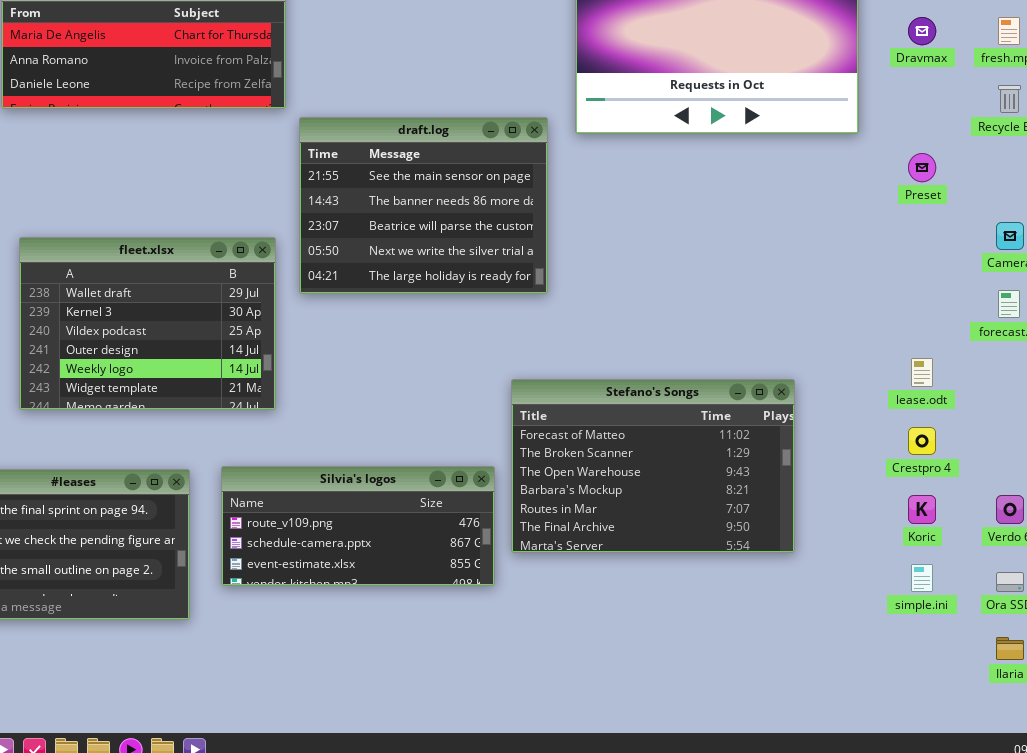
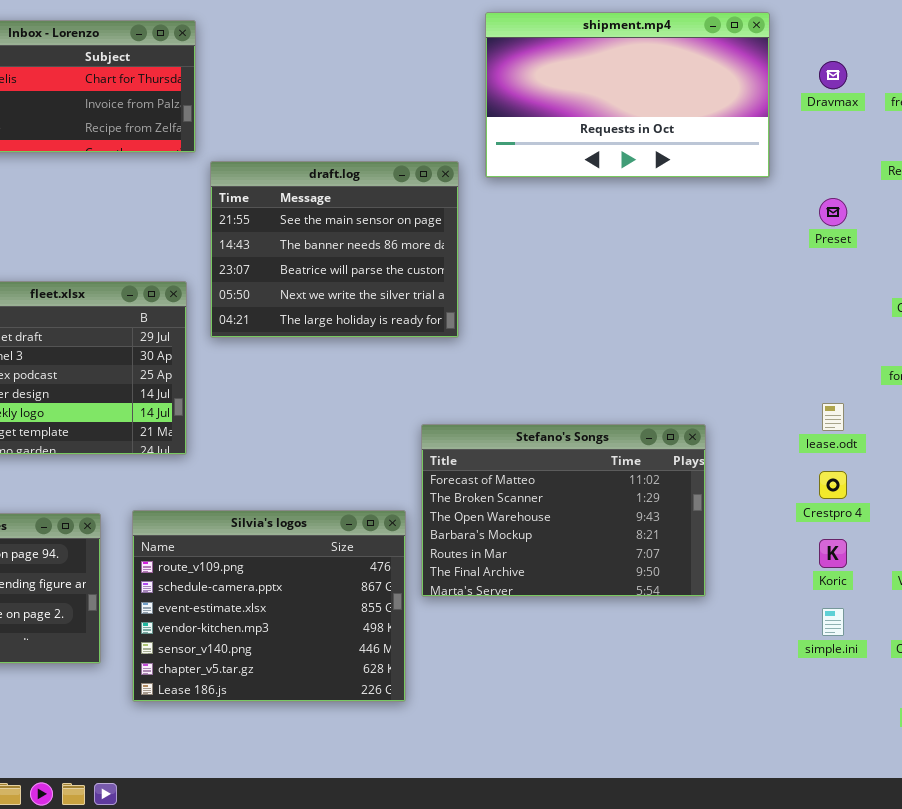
Silvia's logos: [221,466,495,586] -> [132,510,406,702], resized

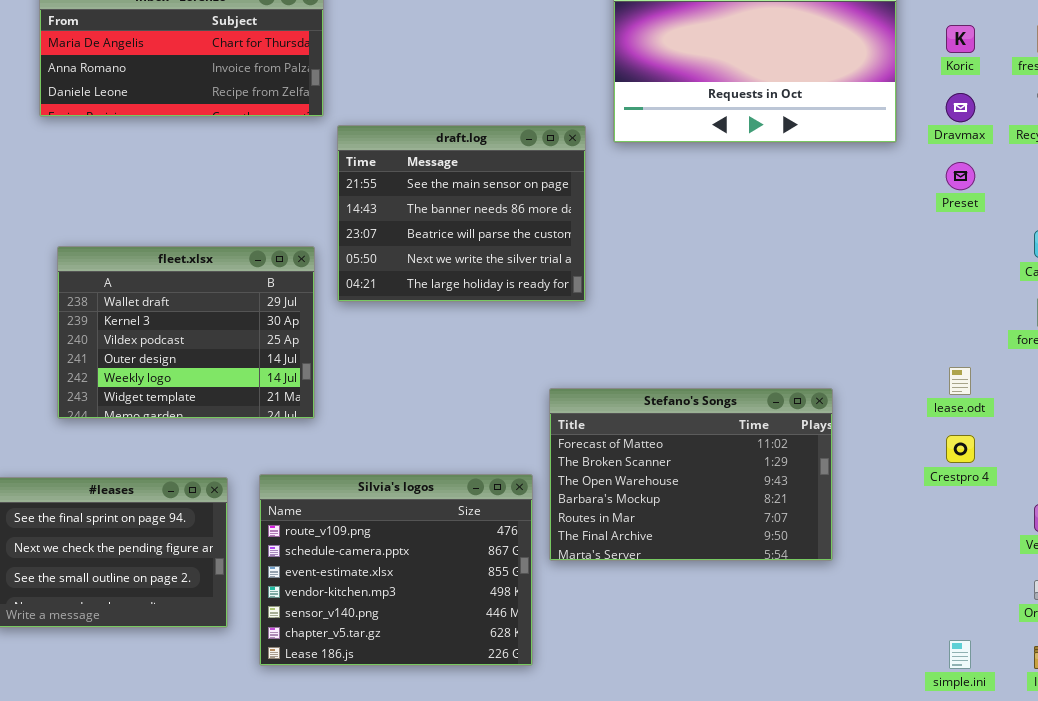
Dravmax: [819,61,847,89] -> [946,93,975,122], moved
Koric: [819,539,847,568] -> [946,25,975,53], moved
simple.ini: [822,608,844,636] -> [949,640,971,669], moved

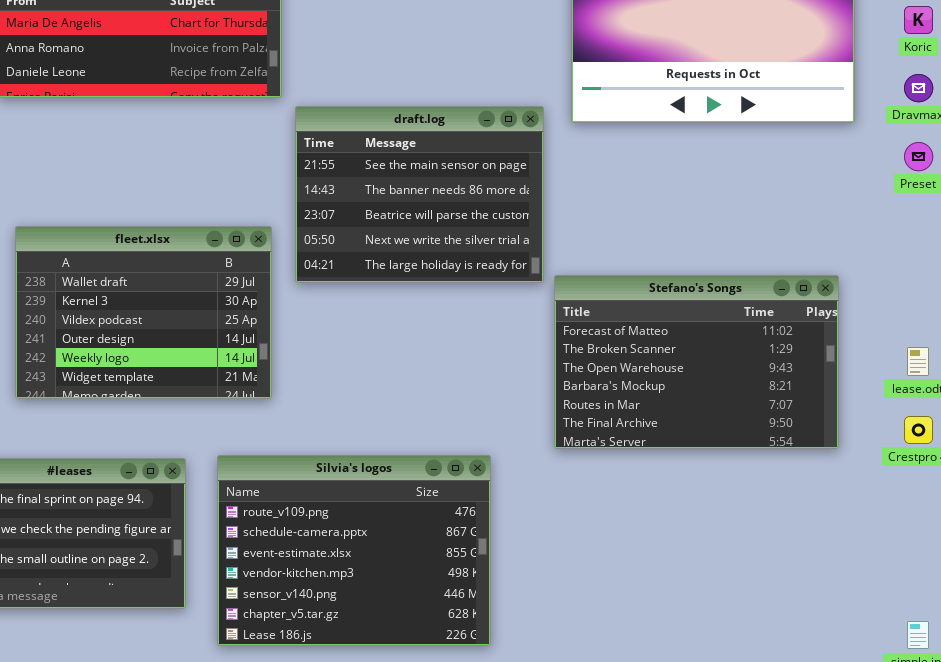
Stefano's Songs: [549,388,833,561] -> [554,275,839,449], moved

